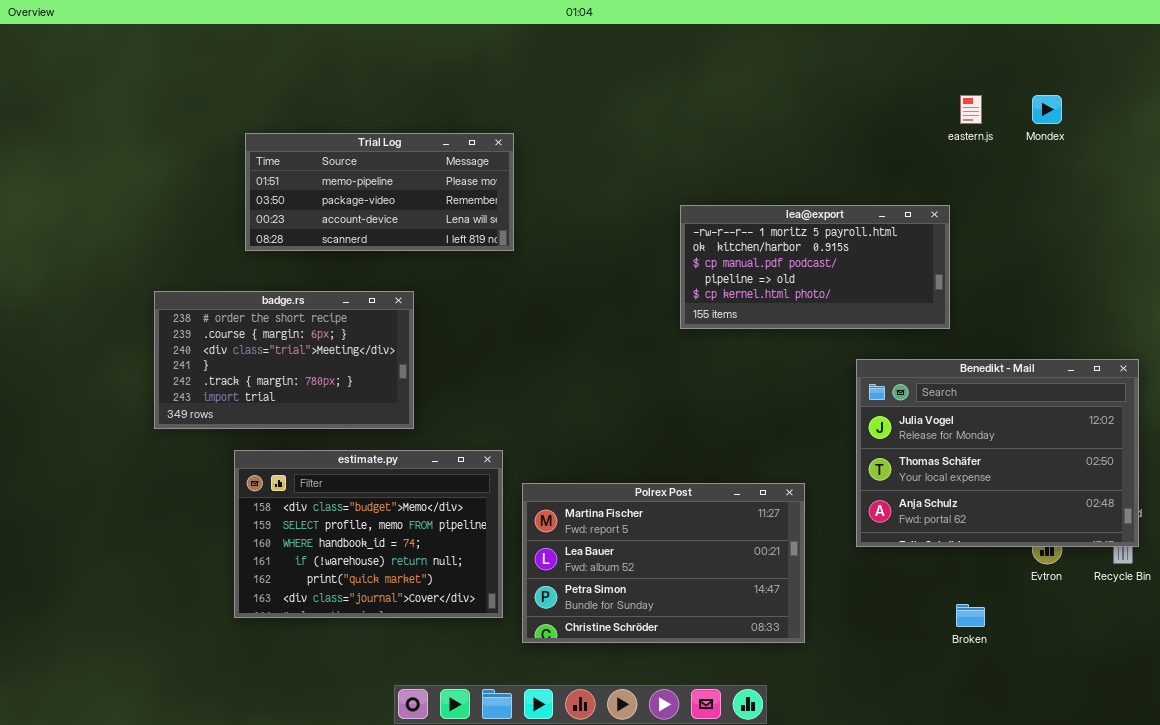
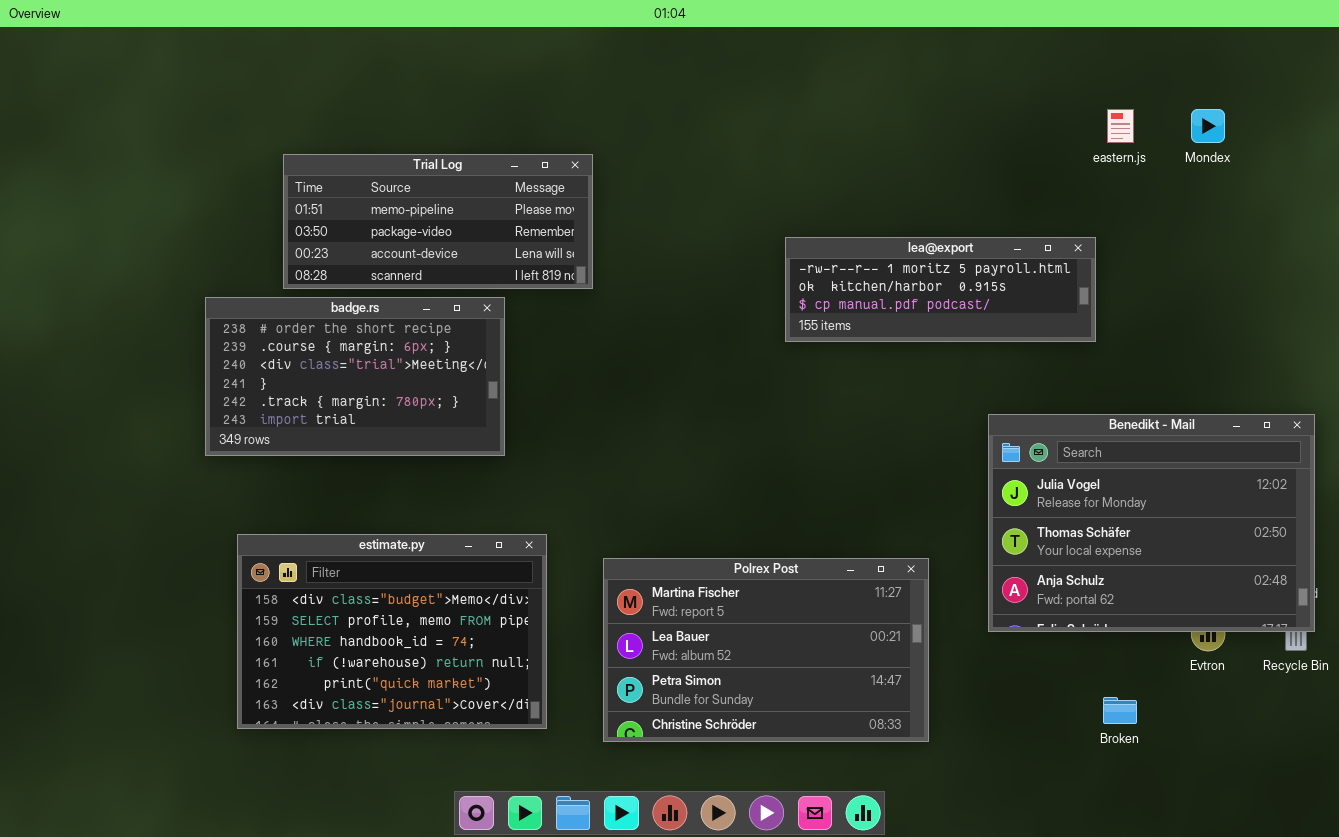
lea@export: [680,205,950,329] -> [785,237,1096,342], resized
badge.rs: [154,291,414,429] -> [205,297,505,456], moved
estimate.py: [234,450,503,618] -> [237,534,547,729], moved

